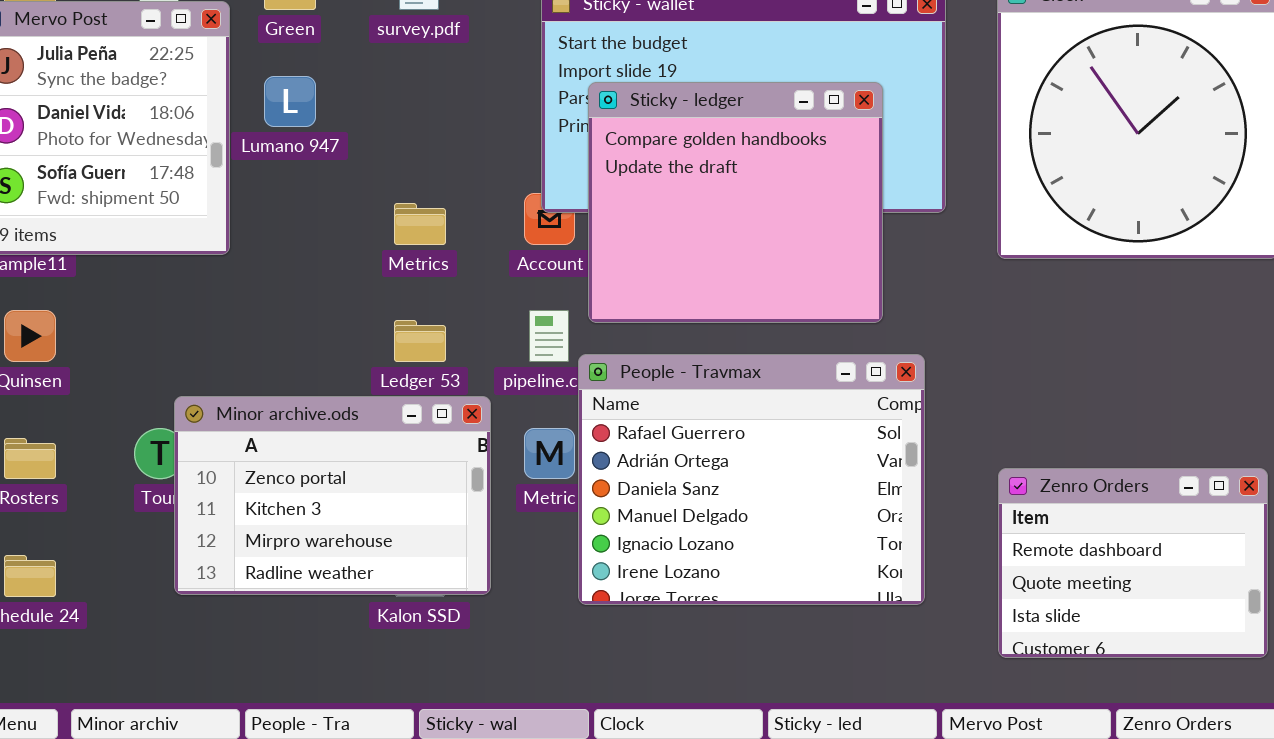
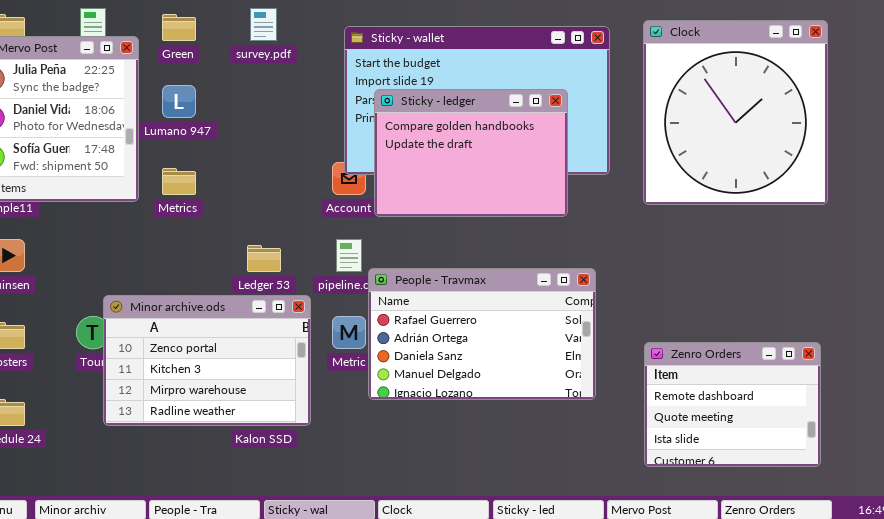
Sticky - ledger: [588,82,883,323] -> [374,89,568,217], resized
Metrics: [394,203,446,245] -> [162,168,196,195], moved
People - Travmax: [578,354,925,605] -> [368,268,596,400], resized

